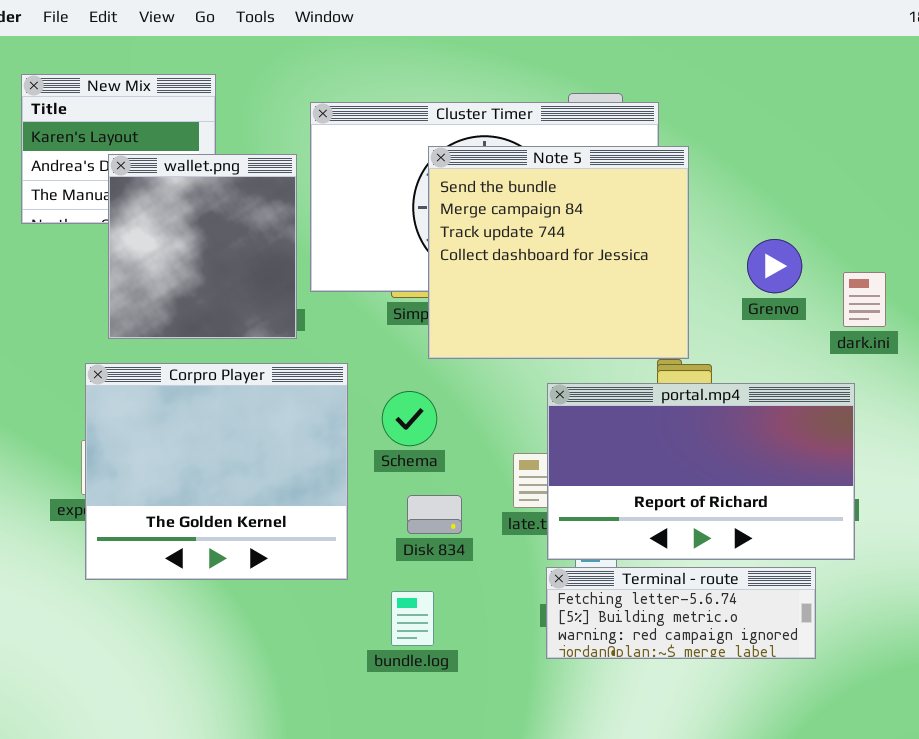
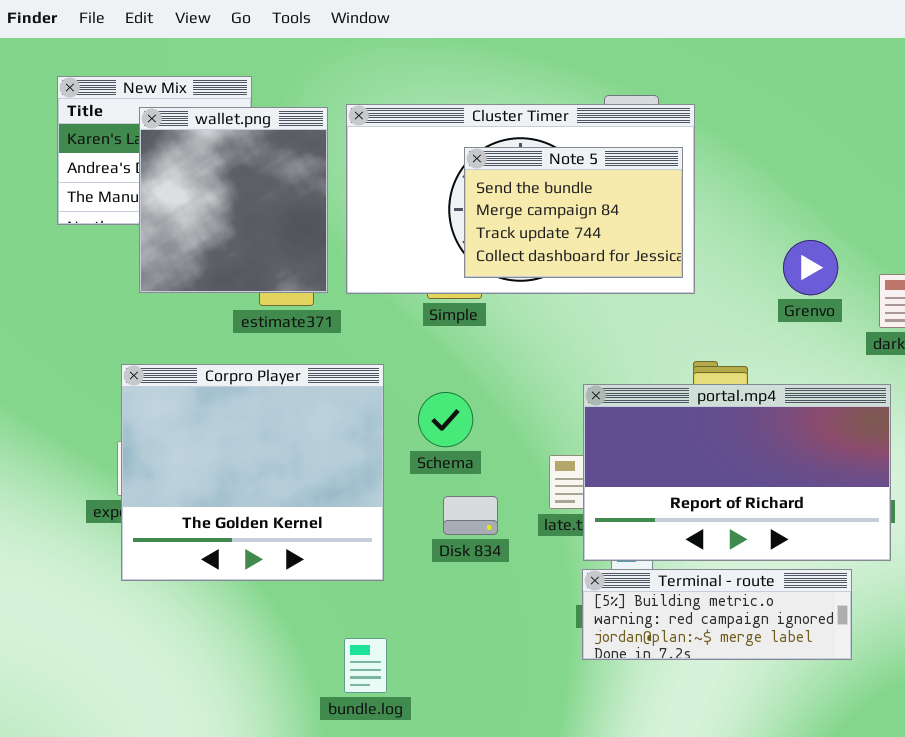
Note 5: [428,146,689,359] -> [464,147,683,278], resized
wallet.png: [108,154,297,339] -> [139,107,328,293], moved
Terminal - route: [546,567,816,659] -> [582,569,852,660], scrolled down 1 row
bundle.log: [391,591,434,646] -> [344,638,387,693], moved

